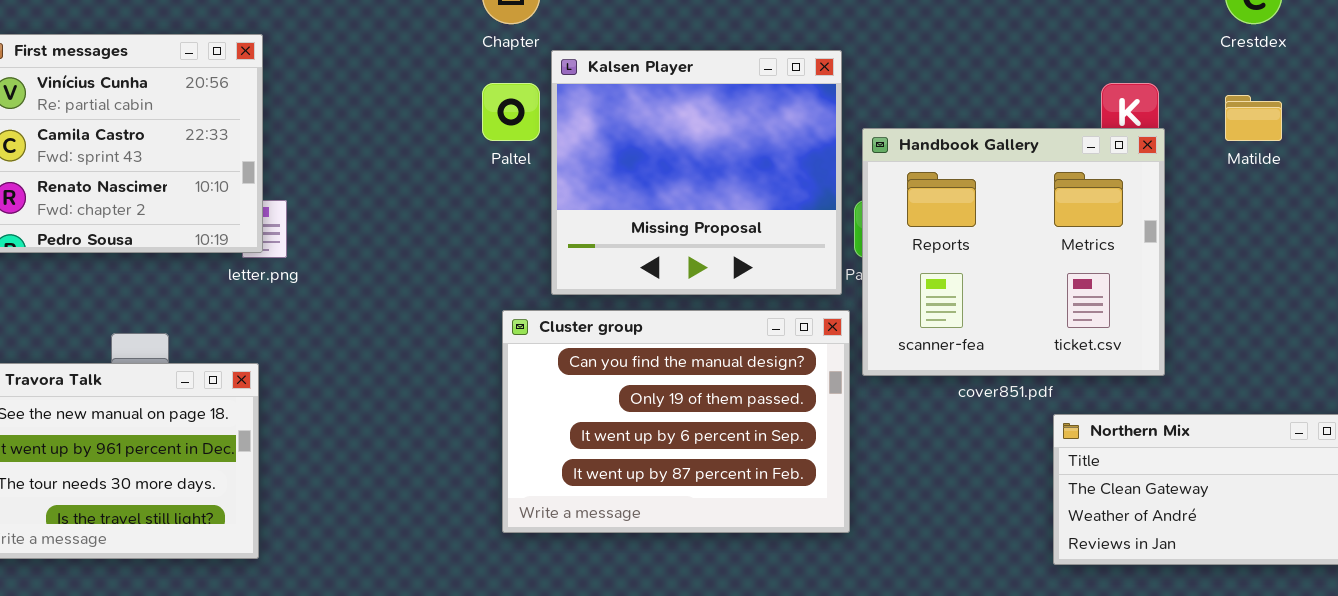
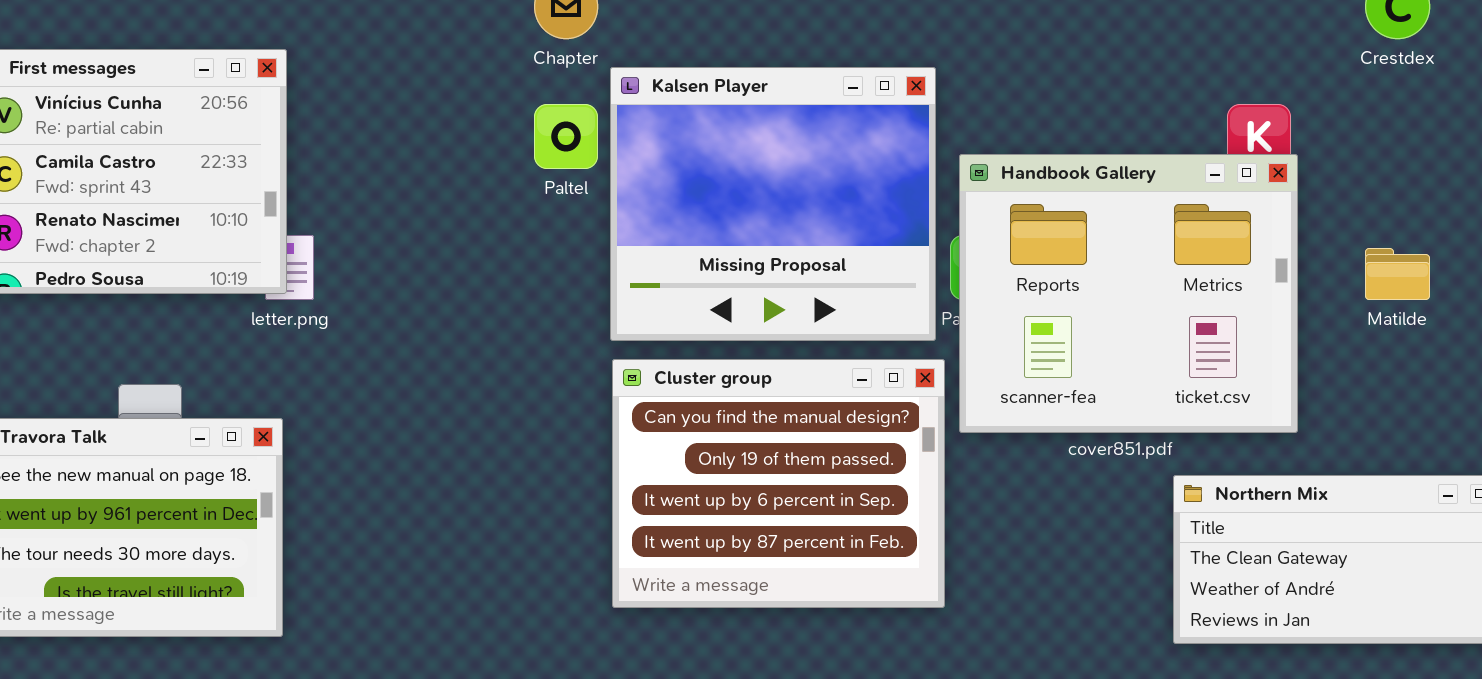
Matilde: [1225,95,1282,141] -> [1365,248,1430,300], moved
Cluster group: [502,310,850,533] -> [612,359,945,608], resized

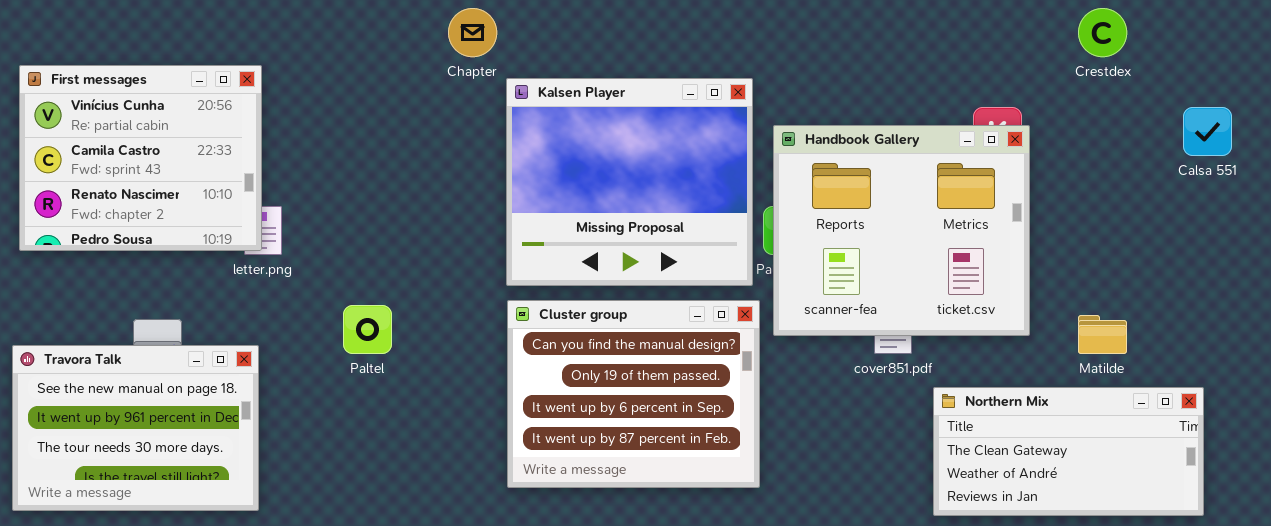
Paltel: [534,104,598,169] -> [343,305,392,354], moved
Handbook Gallery: [959,154,1298,433] -> [773,125,1030,336], moved
Matilde: [1365,248,1430,300] -> [1078,315,1127,354], moved

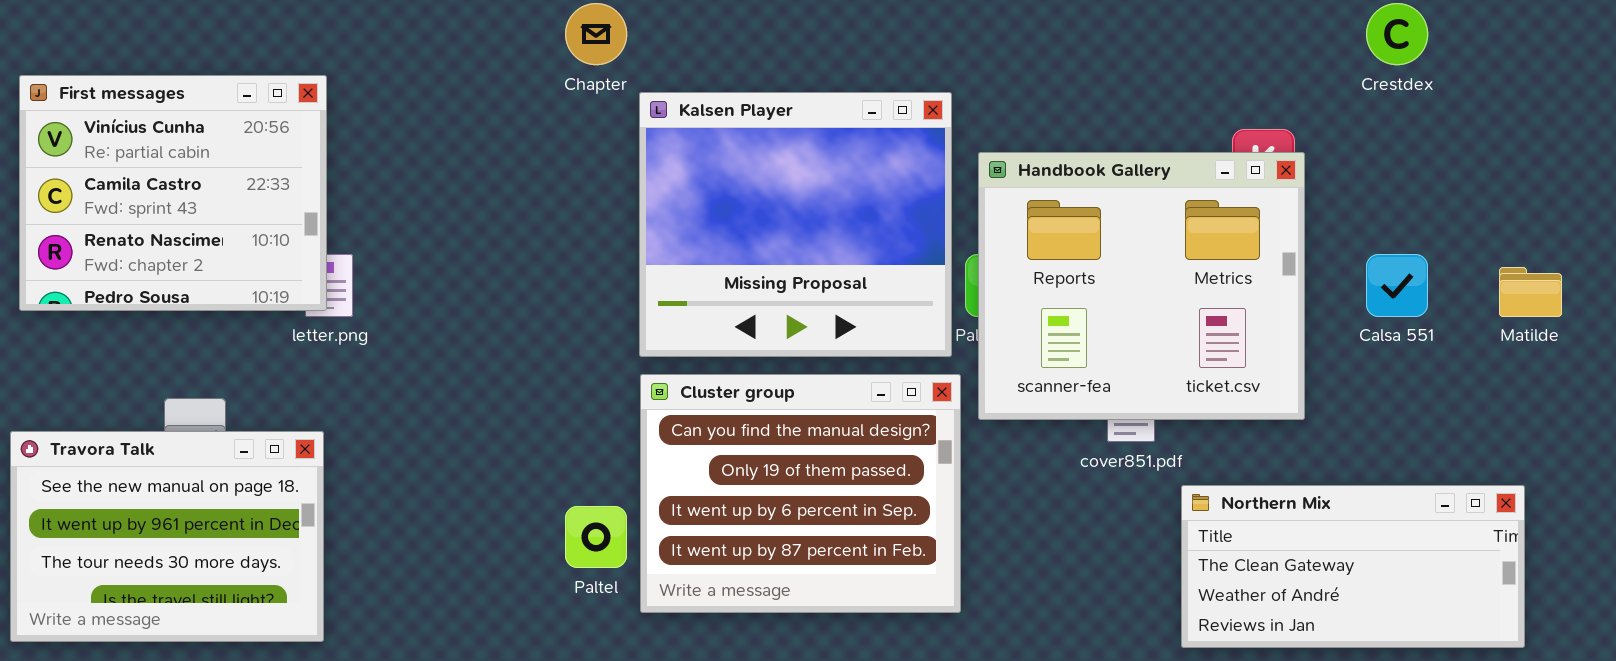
Calsa 551: [1183,107,1232,156] -> [1366,254,1428,317], moved
Paltel: [343,305,392,354] -> [565,506,627,568], moved
Matilde: [1078,315,1127,354] -> [1499,267,1562,317], moved

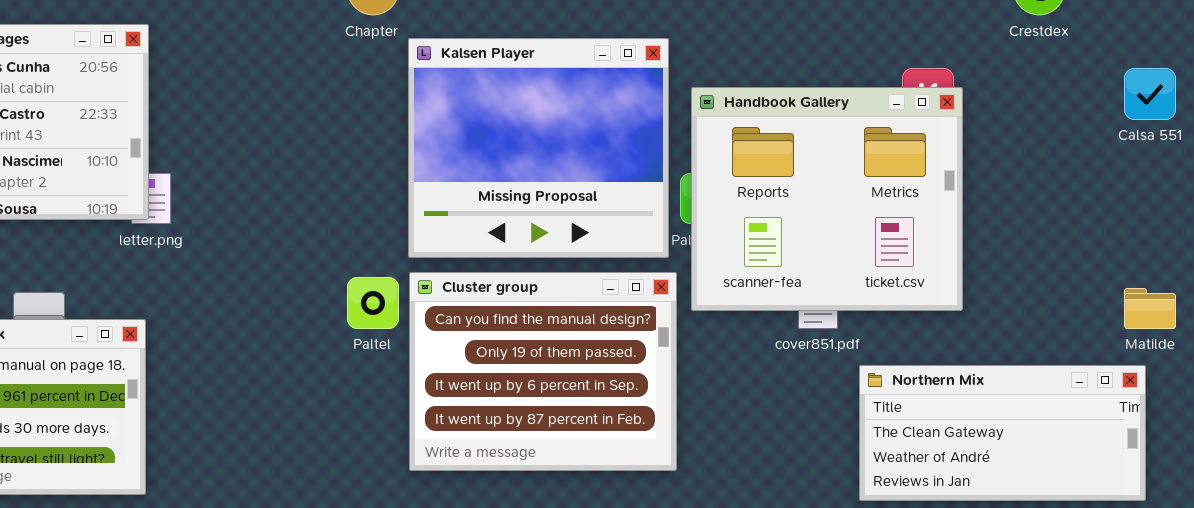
Calsa 551: [1366,254,1428,317] -> [1124,68,1176,120], moved
Matilde: [1499,267,1562,317] -> [1124,288,1176,329], moved
Paltel: [565,506,627,568] -> [347,277,399,329], moved

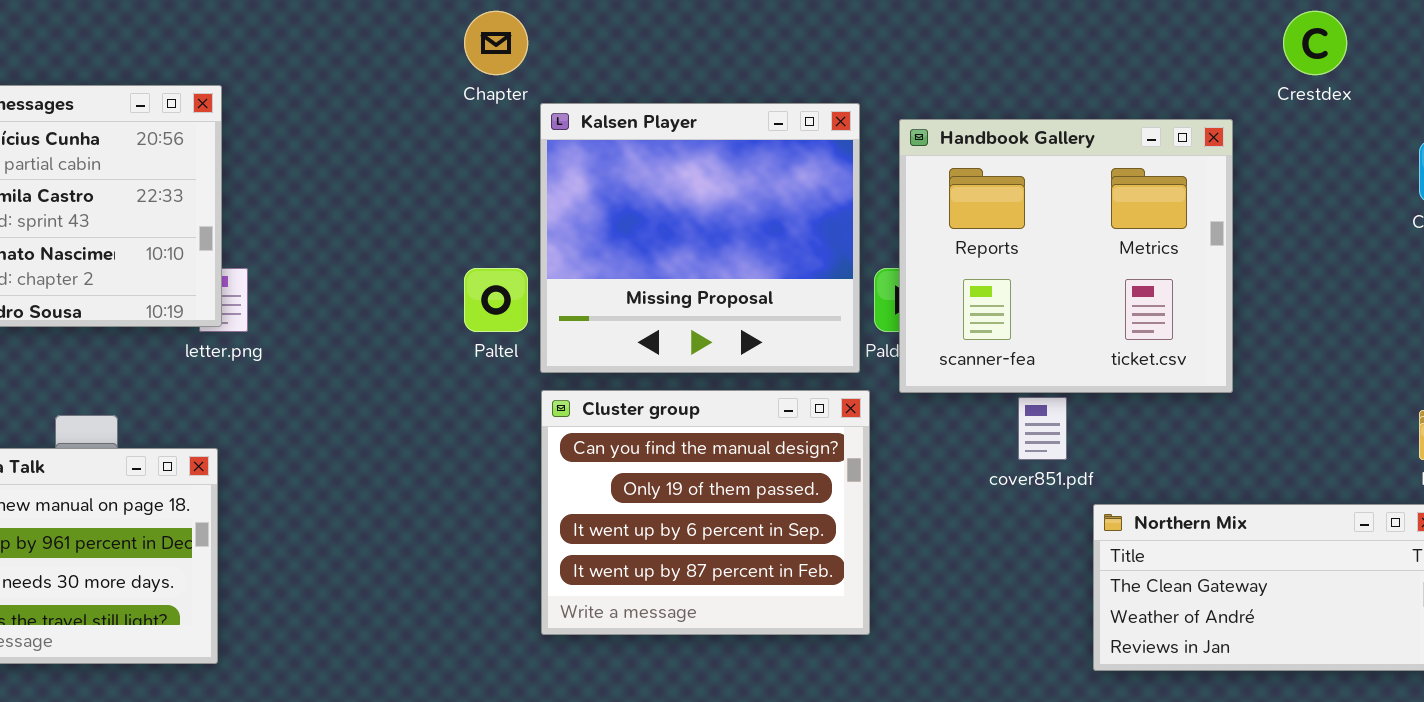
Handbook Gallery: [691,87,963,311] -> [899,119,1233,393], moved
Paltel: [347,277,399,329] -> [464,268,528,332], moved

